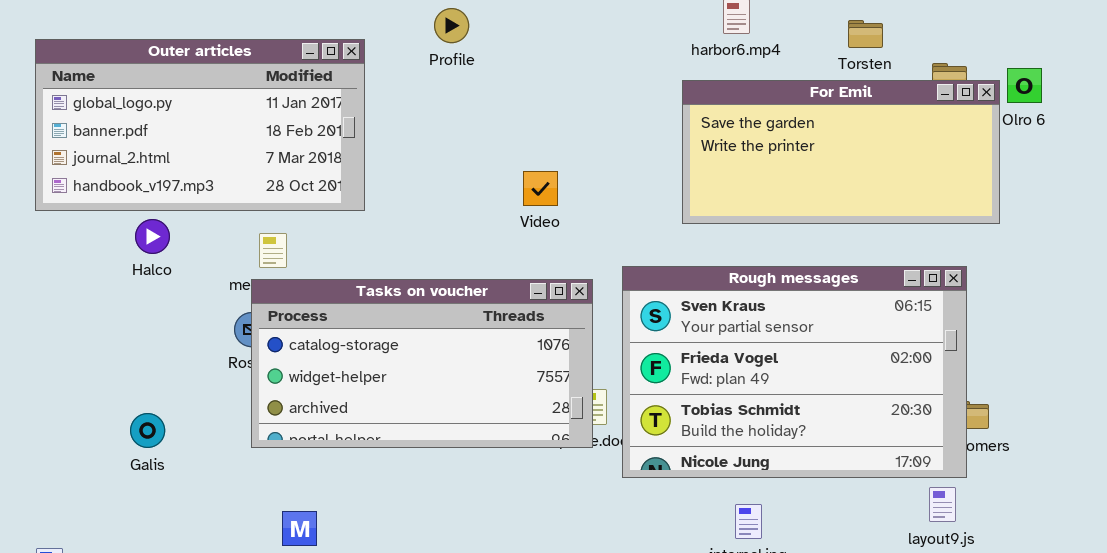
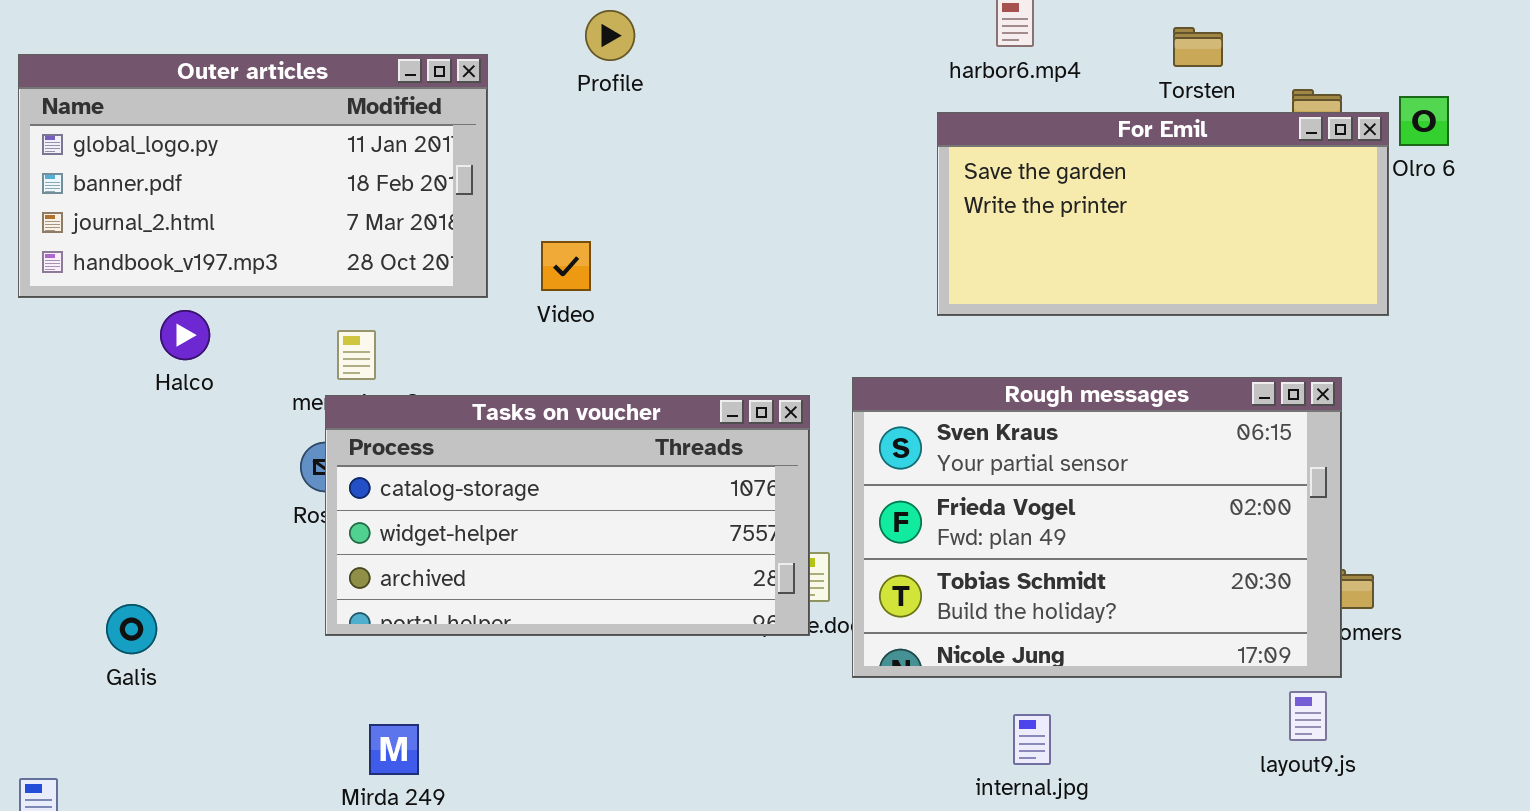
Video: [523,171,558,206] -> [541,241,591,291], moved
Galis: [130,413,165,448] -> [106,604,157,654], moved

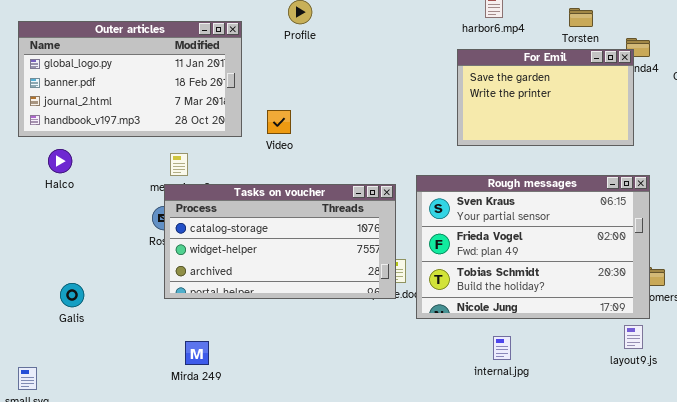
For Emil: [937,112,1389,316] -> [457,49,634,146], resized
Halco: [160,310,210,360] -> [48,149,72,173], moved

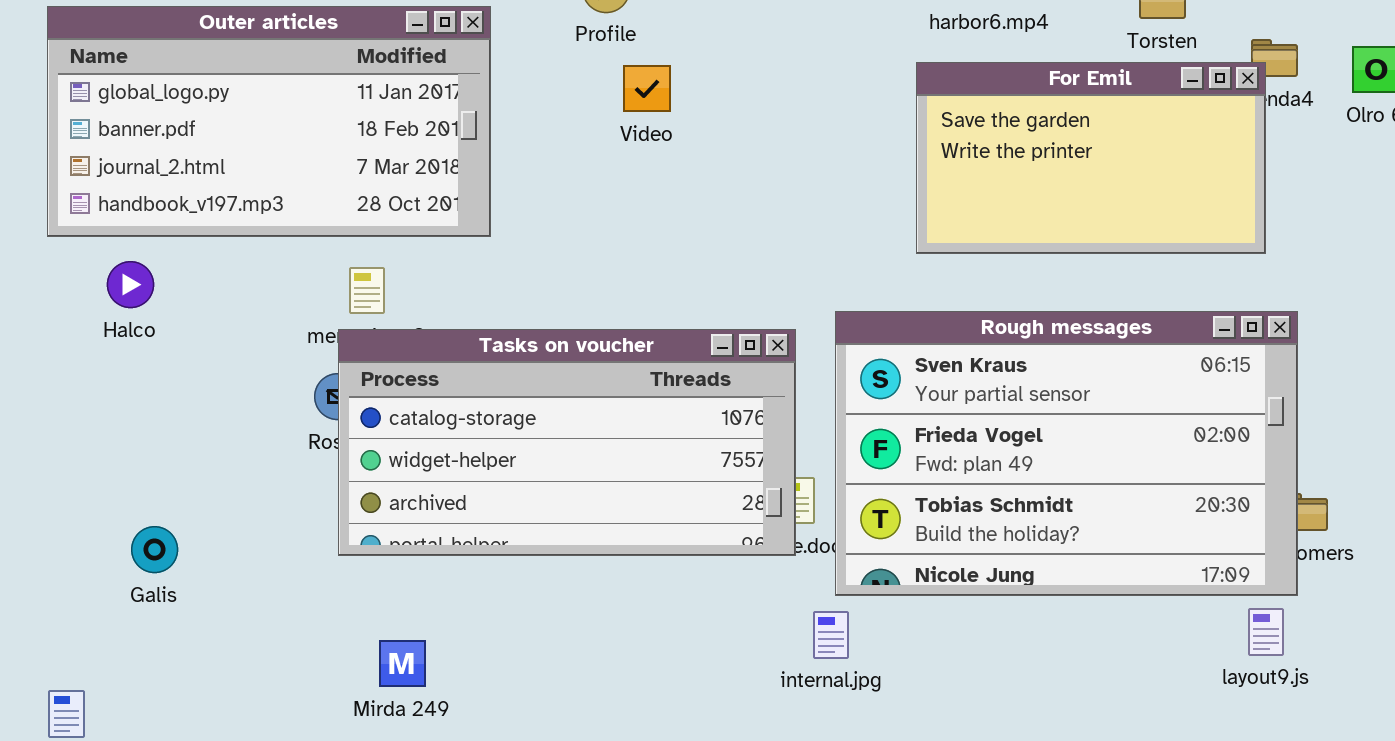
Video: [267,110,291,134] -> [623,65,671,112], moved
internal.jpg: [493,336,511,360] -> [813,611,849,659], moved

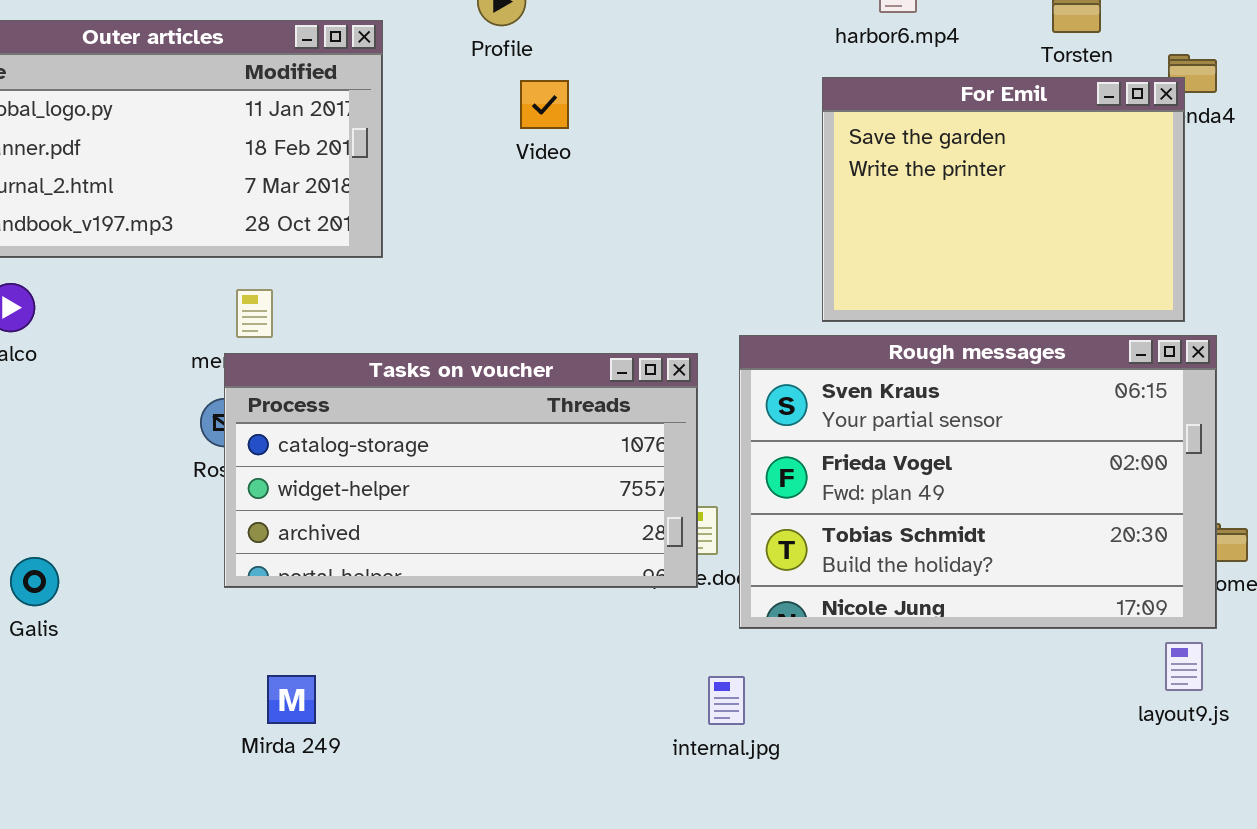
For Emil: [916,62,1266,254] -> [822,77,1185,322], resized
internal.jpg: [813,611,849,659] -> [708,676,745,725], moved

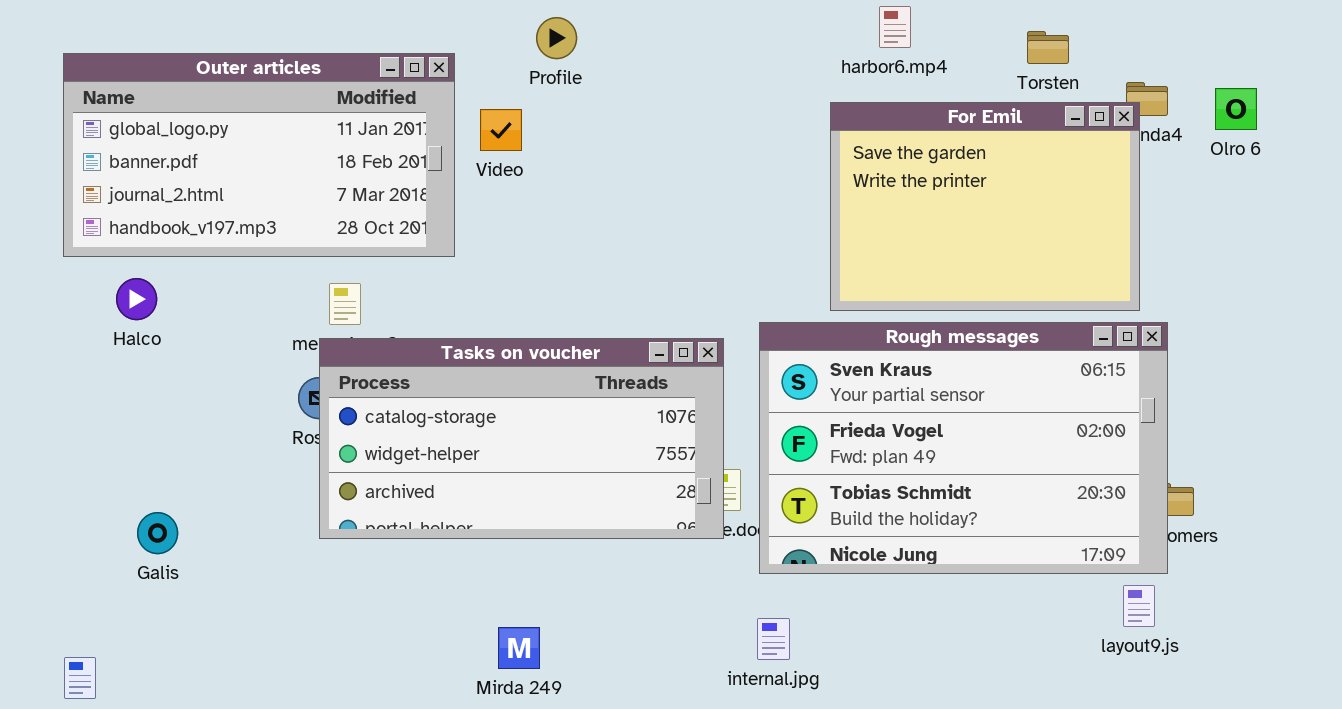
Video: [520,80,569,129] -> [480,109,522,151], moved
Mirda 249: [267,675,316,724] -> [498,627,540,669], moved
internal.jpg: [708,676,745,725] -> [757,618,790,660], moved

